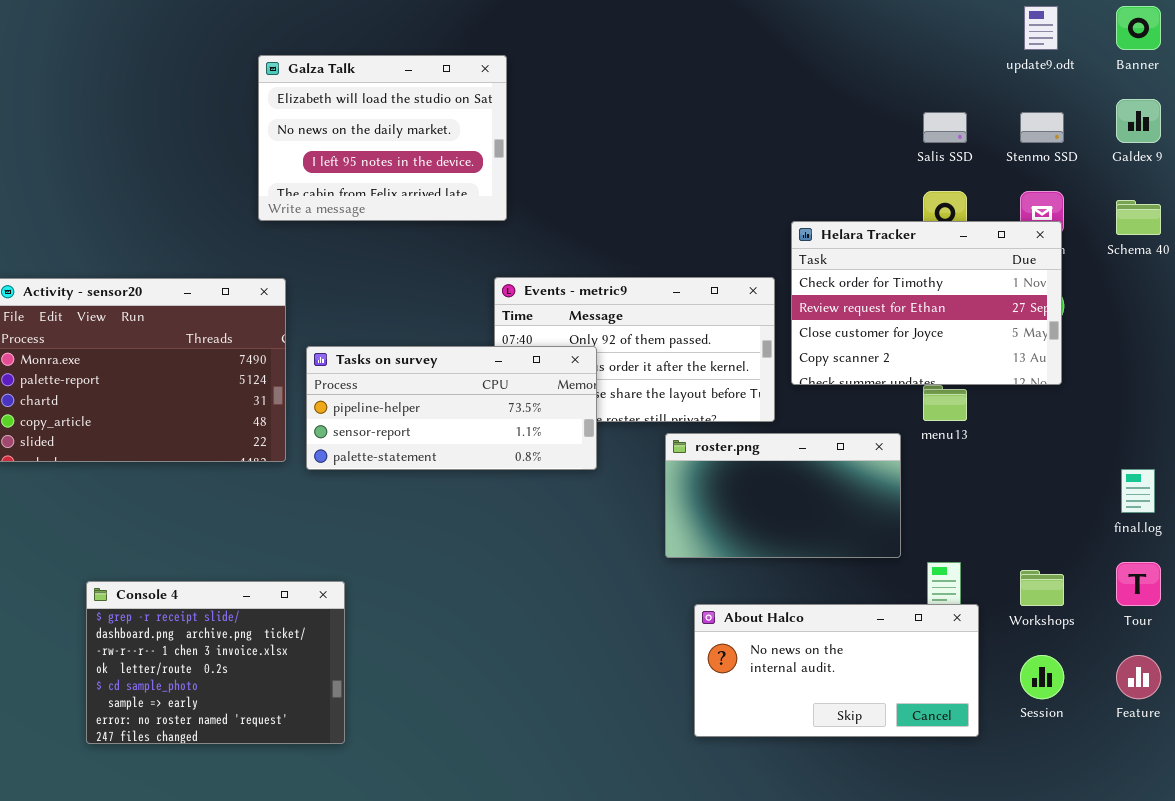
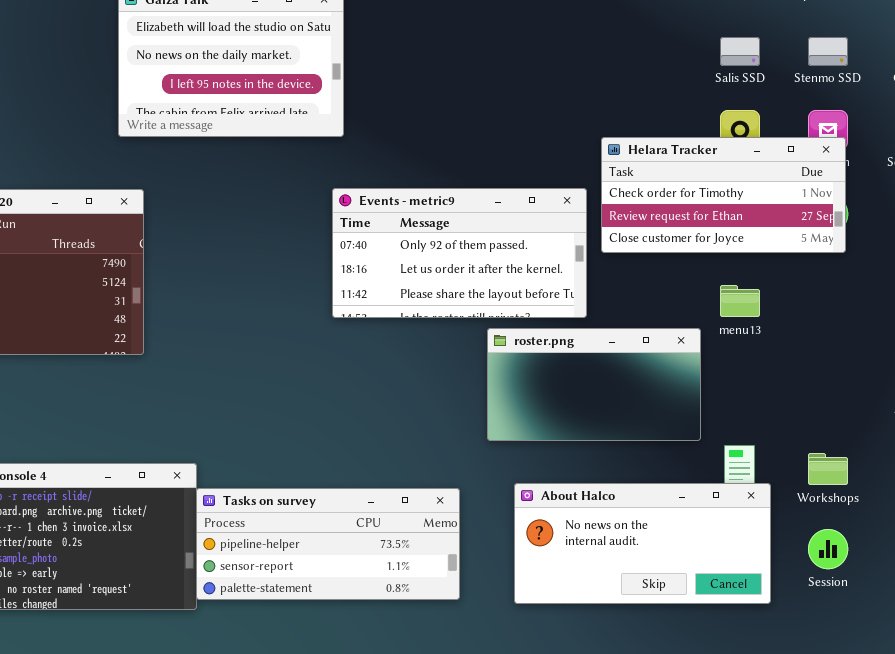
Helara Tracker: [791,221,1062,385] -> [601,137,846,253], resized
Tasks on survey: [306,346,597,470] -> [196,488,460,600], moved

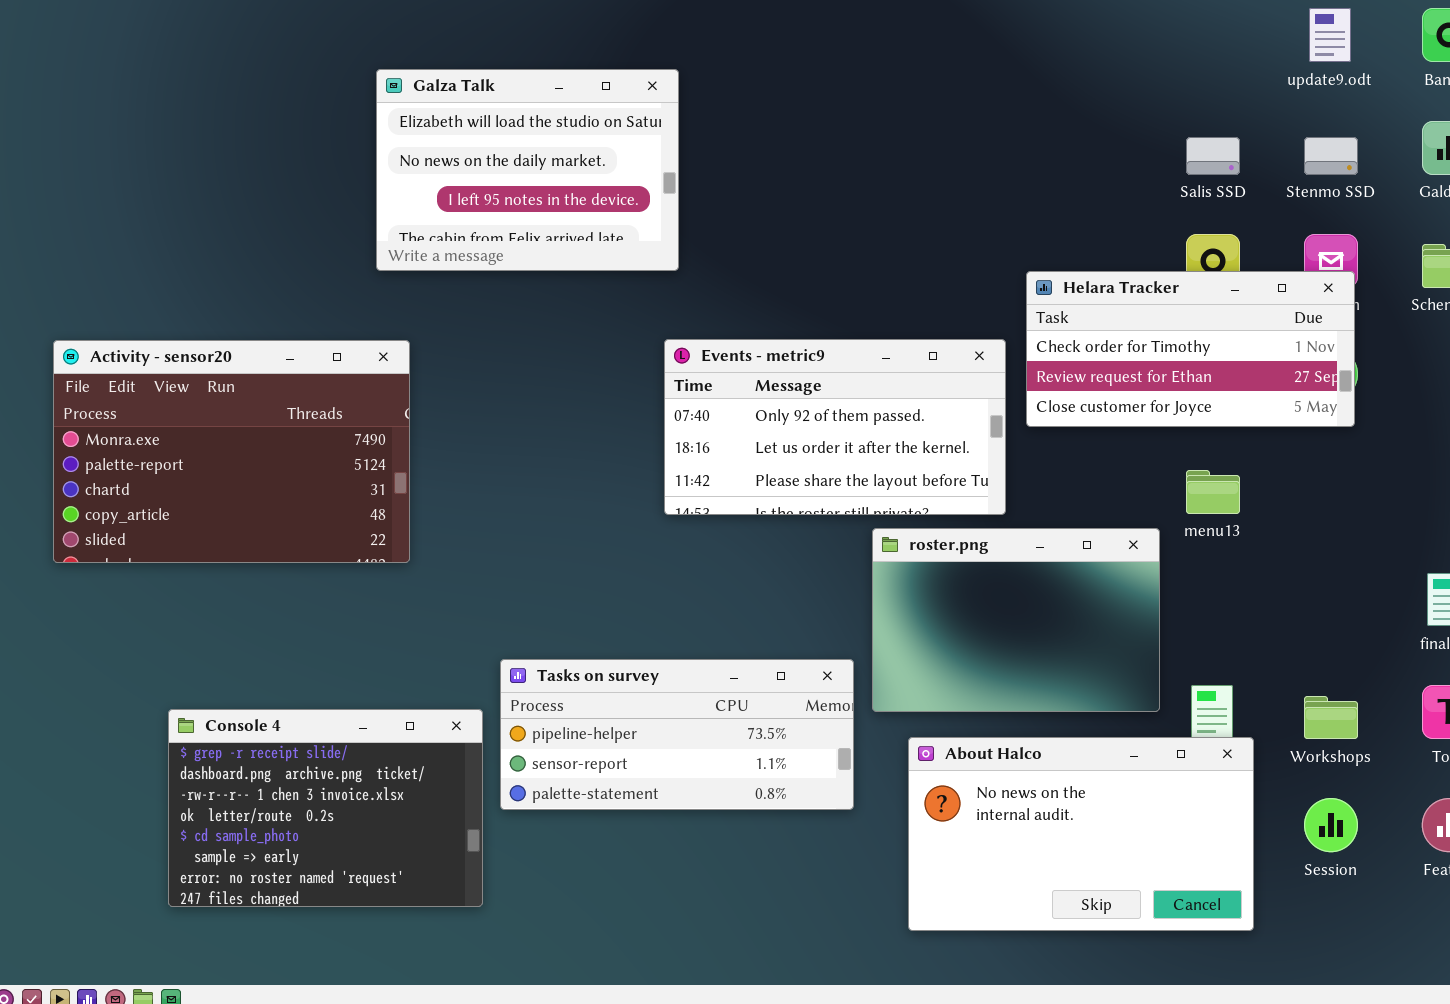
roster.png: [487,328,701,441] -> [872,528,1160,712], resized
About Halco: [514,483,771,604] -> [908,737,1254,931], resized
Tasks on survey: [196,488,460,600] -> [500,659,854,810], moved

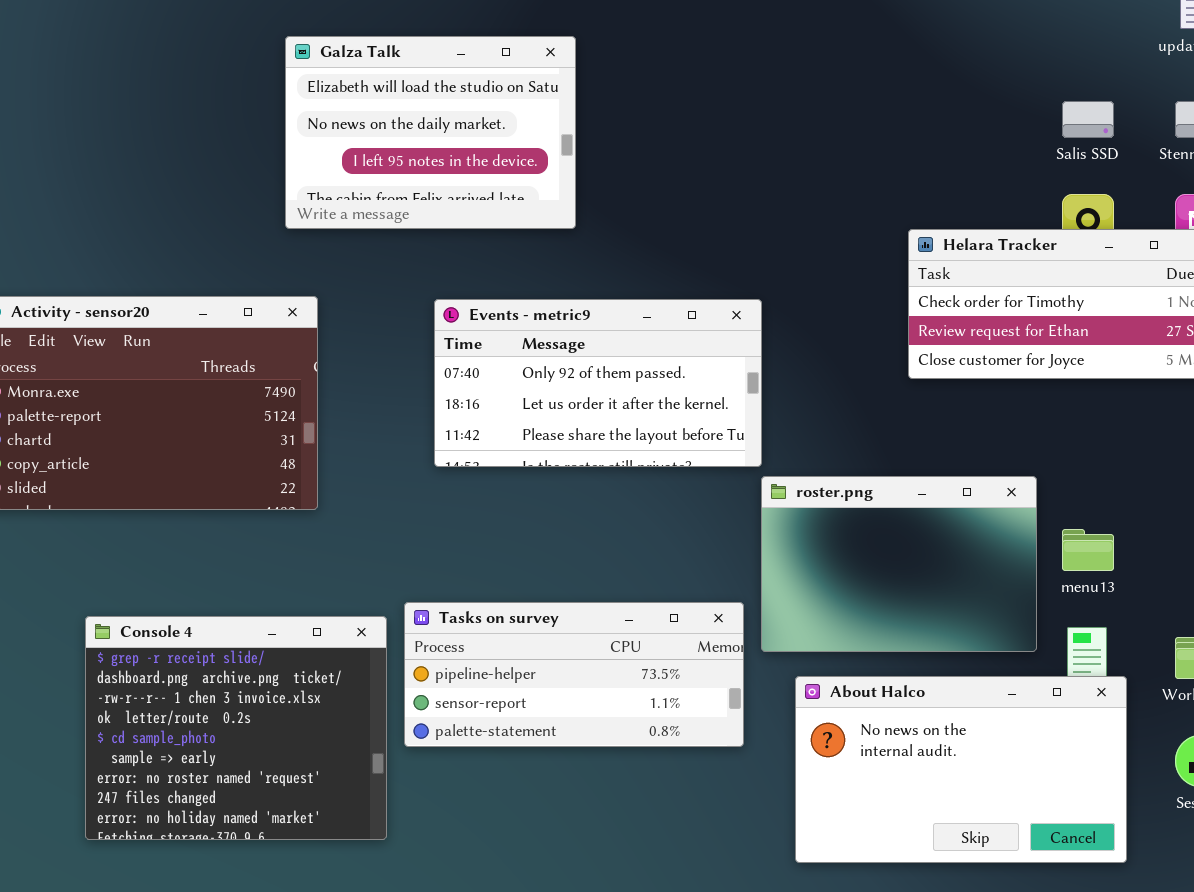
Events - metric9: [664,339,1006,515] -> [434,299,762,467], moved
menu13: [1186,470,1240,514] -> [1062,529,1114,571], moved
Console 4: [168,709,483,907] -> [85,616,387,840], resized

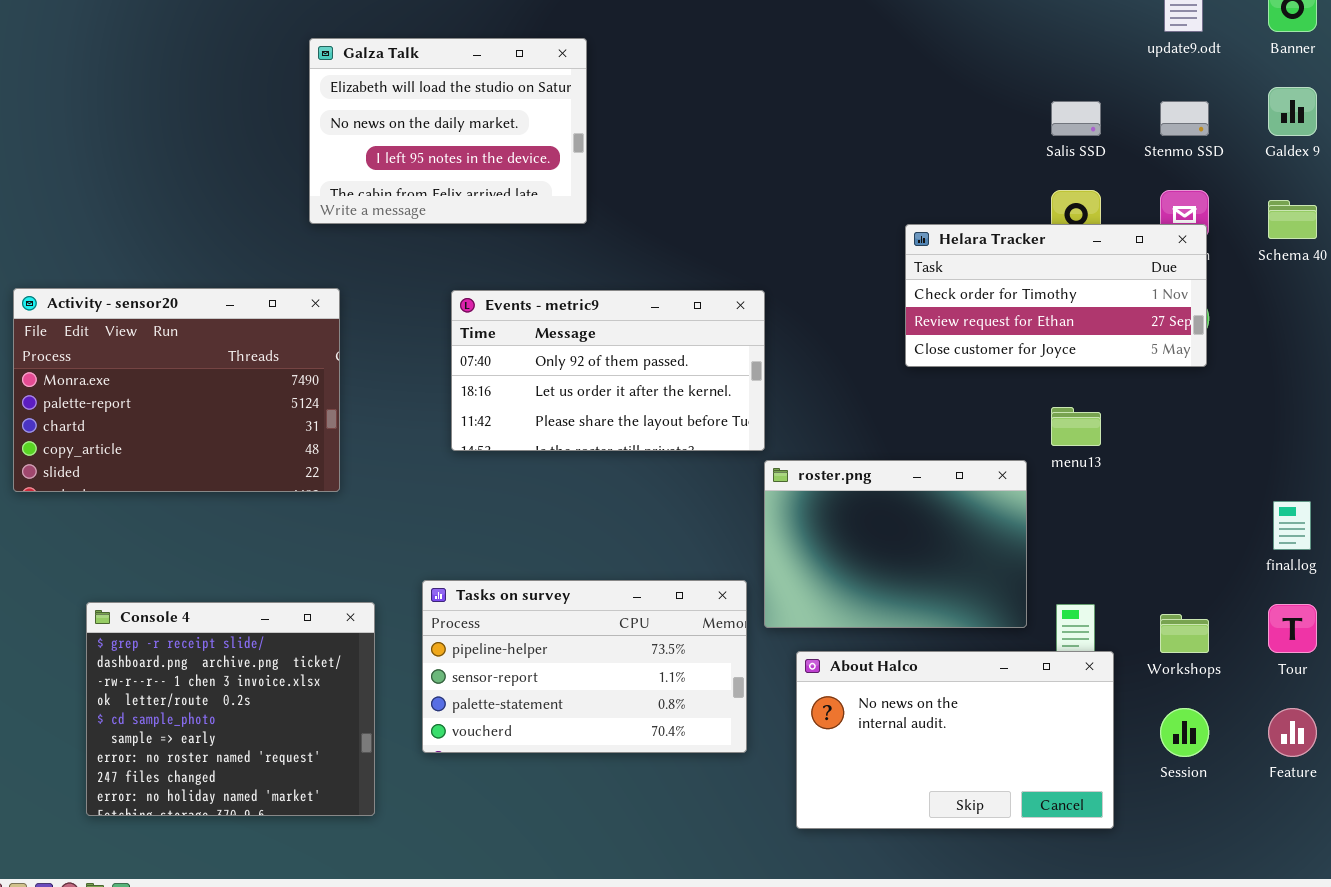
menu13: [1062,529,1114,571] -> [1051,407,1101,446], moved
Tasks on survey: [404,602,744,747] -> [422,580,747,753], resized
Console 4: [85,616,387,840] -> [86,602,375,816], moved

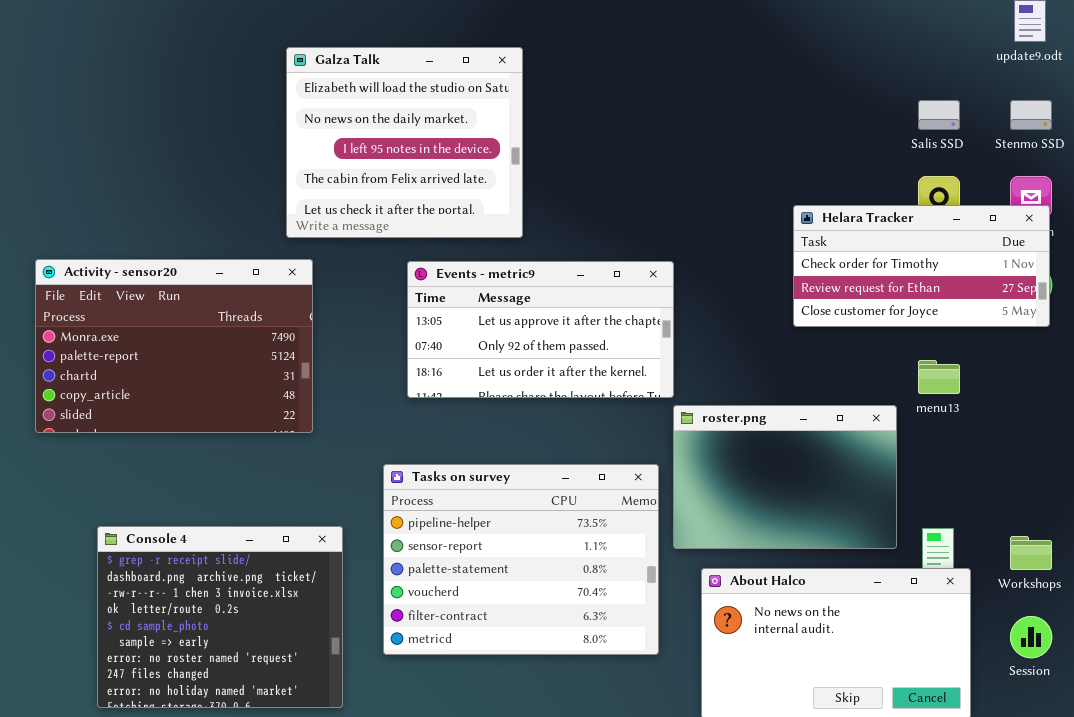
Galza Talk: [309,38,587,224] -> [286,47,523,238], resized
Events - metric9: [451,290,765,451] -> [407,261,674,398], scrolled up 1 row
Tasks on survey: [422,580,747,753] -> [383,464,659,655], resized

